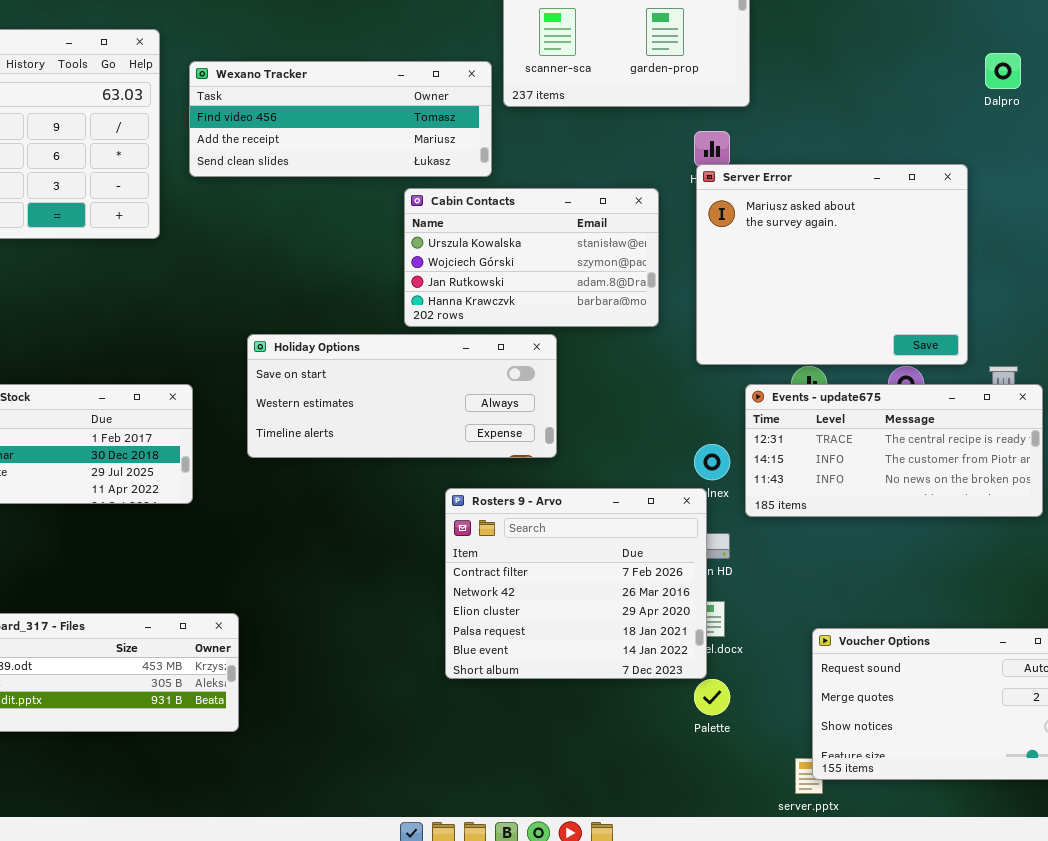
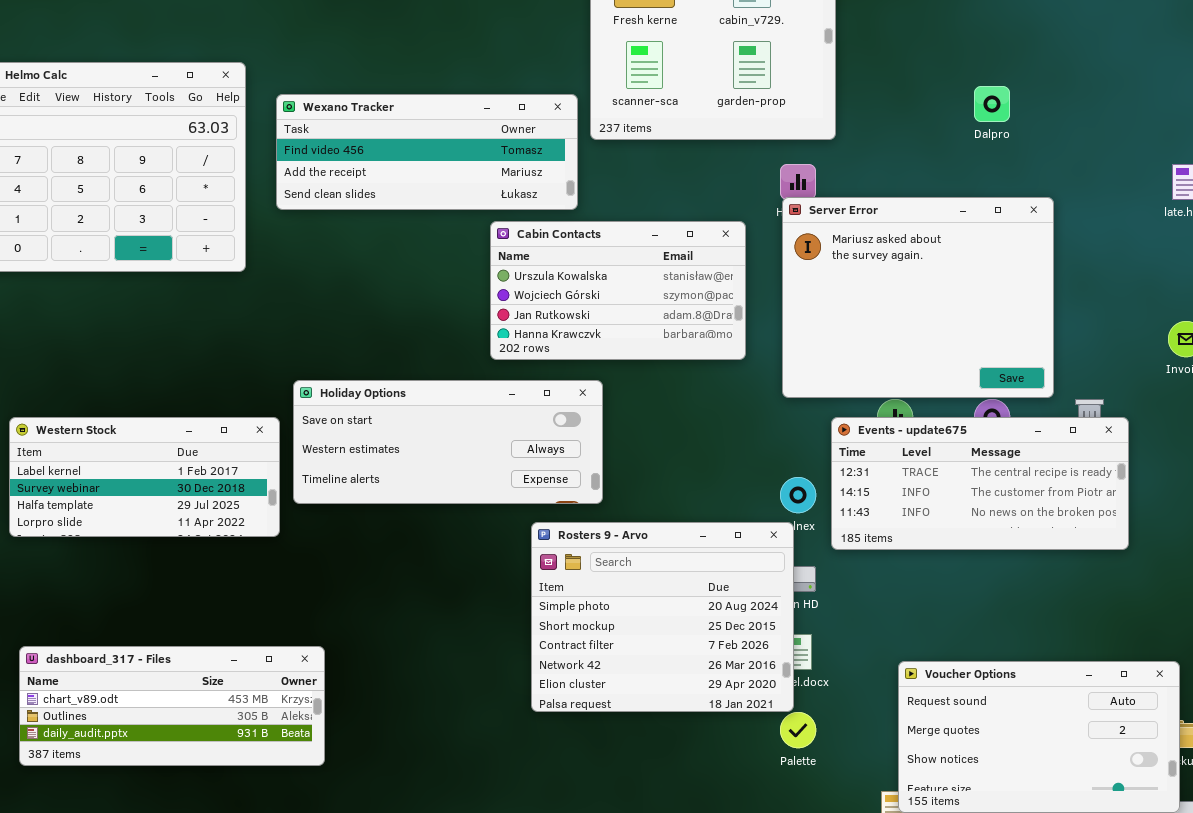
Dalpro: [985,53,1021,89] -> [974,86,1010,122], moved
Holiday Options: [247,334,557,458] -> [293,380,603,504], moved
Rosters 9 - Arvo: [445,488,707,679] -> [531,522,794,712], scrolled up 2 rows

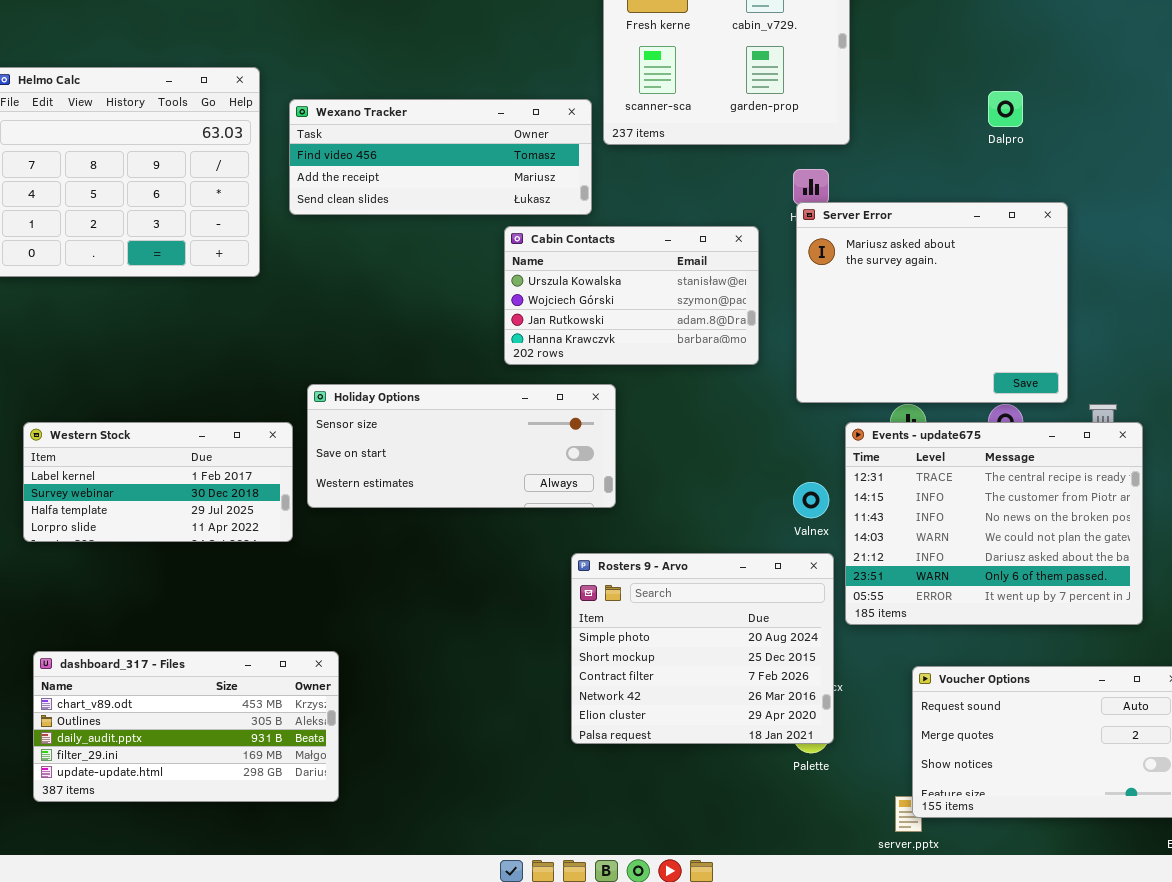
Holiday Options: [293,380,603,504] -> [307,384,616,508], scrolled up 1 row
Events - update675: [831,417,1129,550] -> [845,422,1143,625], resized
Rosters 9 - Arvo: [531,522,794,712] -> [571,553,834,744], moved
dashboard_317 - Files: [19,646,325,766] -> [33,651,339,802], resized

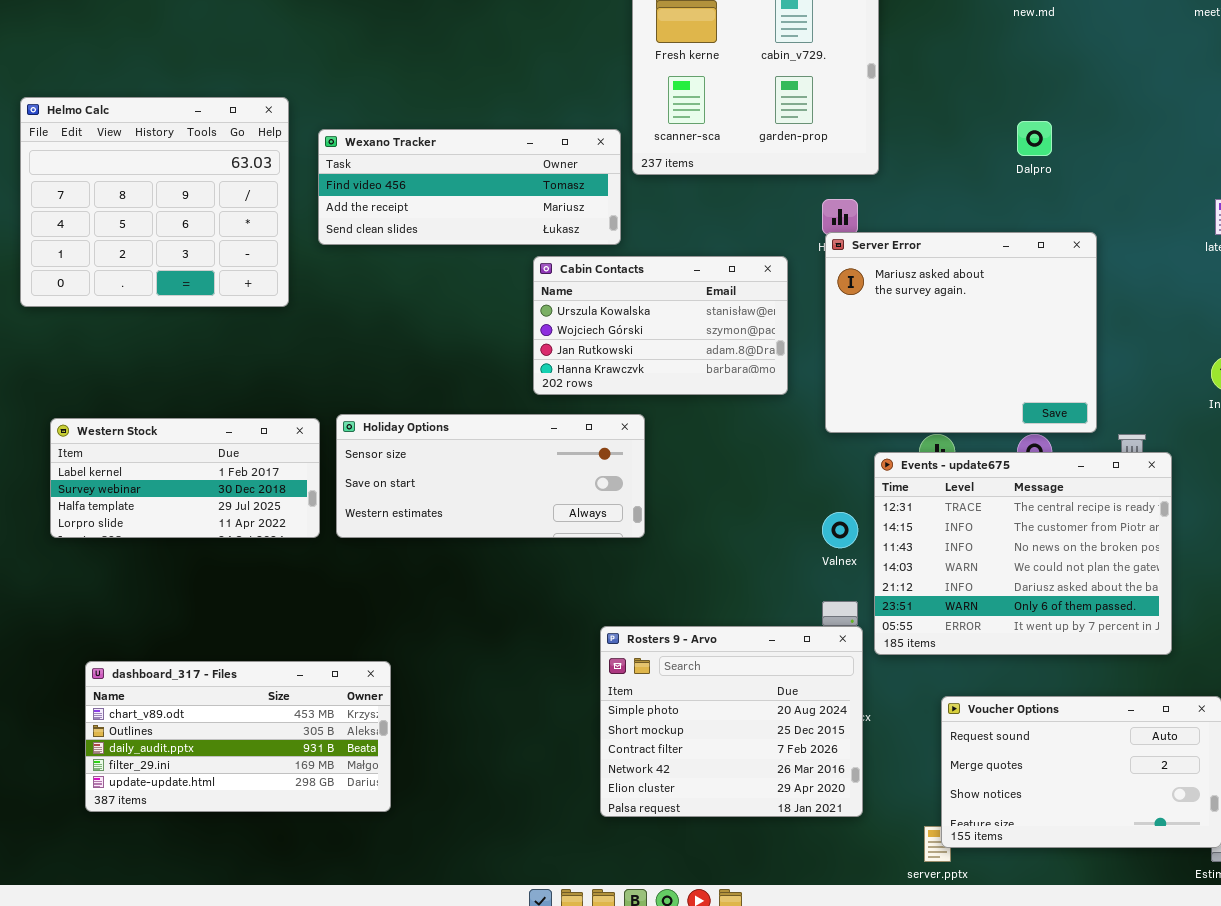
Western Stock: [23,422,293,542] -> [50,418,320,538], moved
Rosters 9 - Arvo: [571,553,834,744] -> [600,626,863,817], moved
dashboard_317 - Files: [33,651,339,802] -> [85,661,391,812], moved

